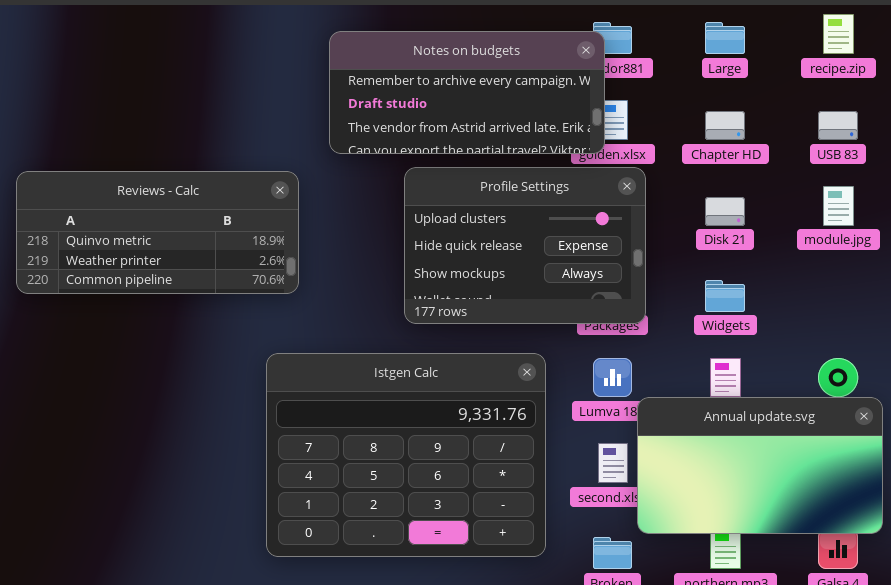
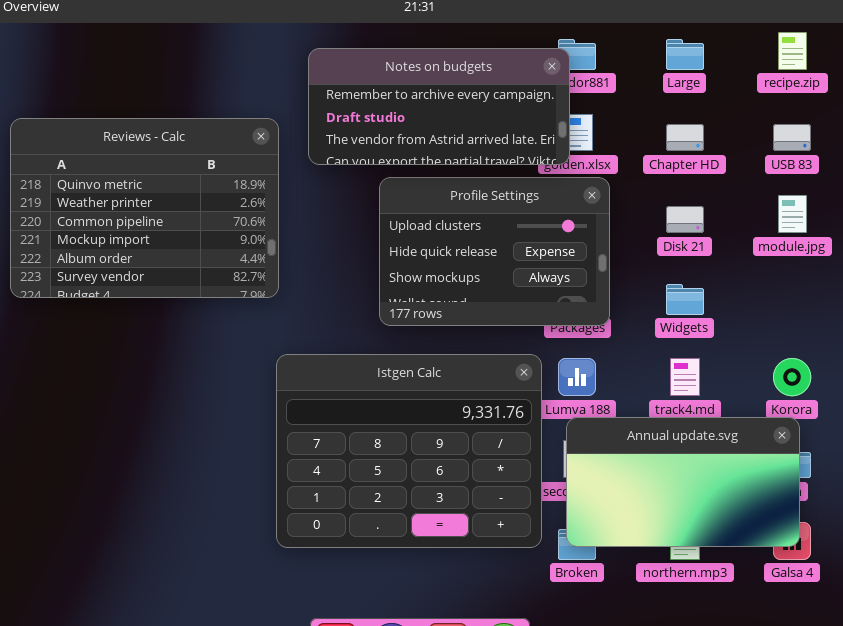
Reviews - Calc: [16,171,299,294] -> [10,118,279,298], resized
Istgen Calc: [266,353,546,557] -> [276,354,542,548], moved
Annual update.svg: [637,397,883,534] -> [566,417,800,547], moved

